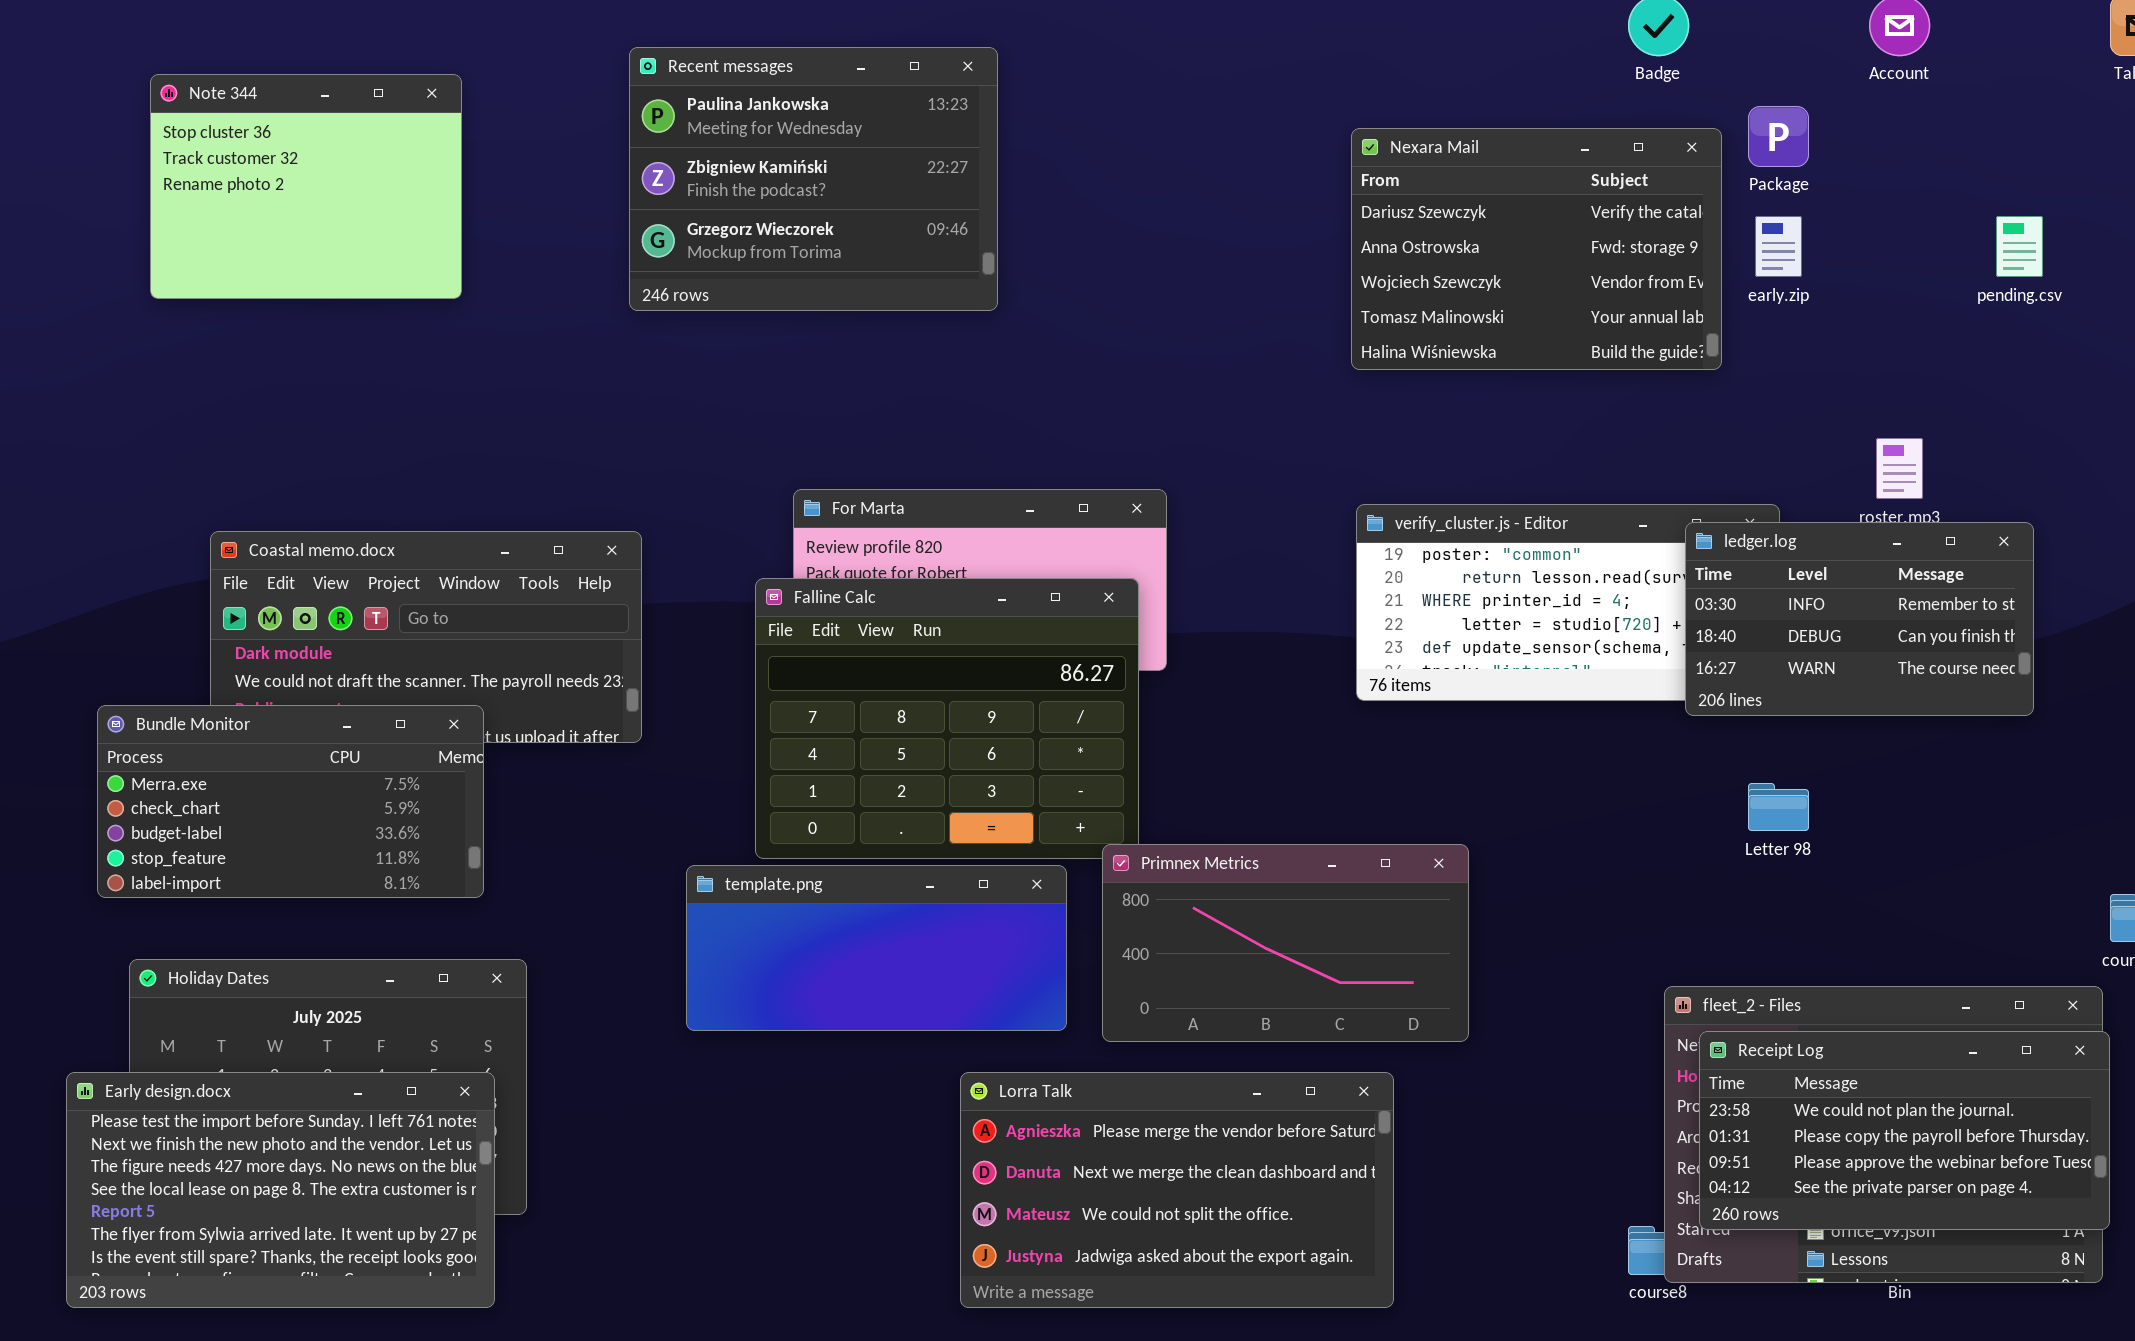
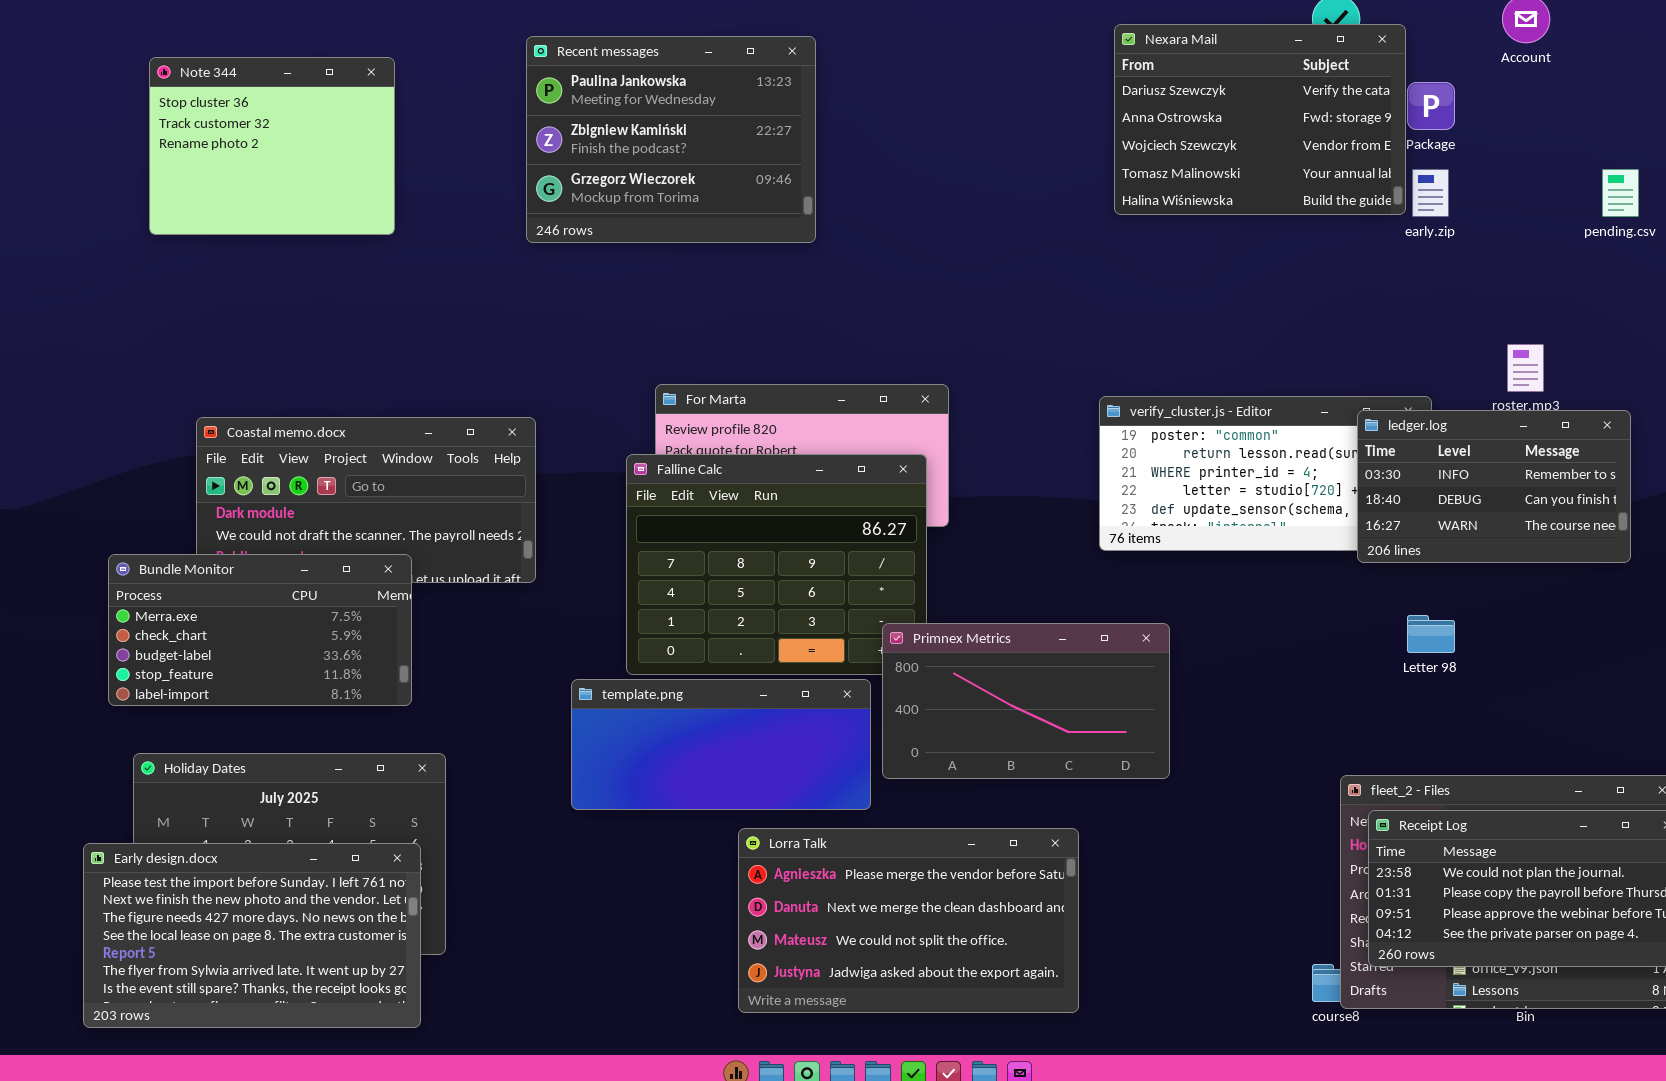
Nexara Mail: [1351,128,1722,370] -> [1114,24,1406,215], moved
Primnex Metrics: [1102,844,1469,1042] -> [882,623,1170,779], moved
Lorra Talk: [960,1072,1394,1308] -> [738,828,1079,1013], moved

